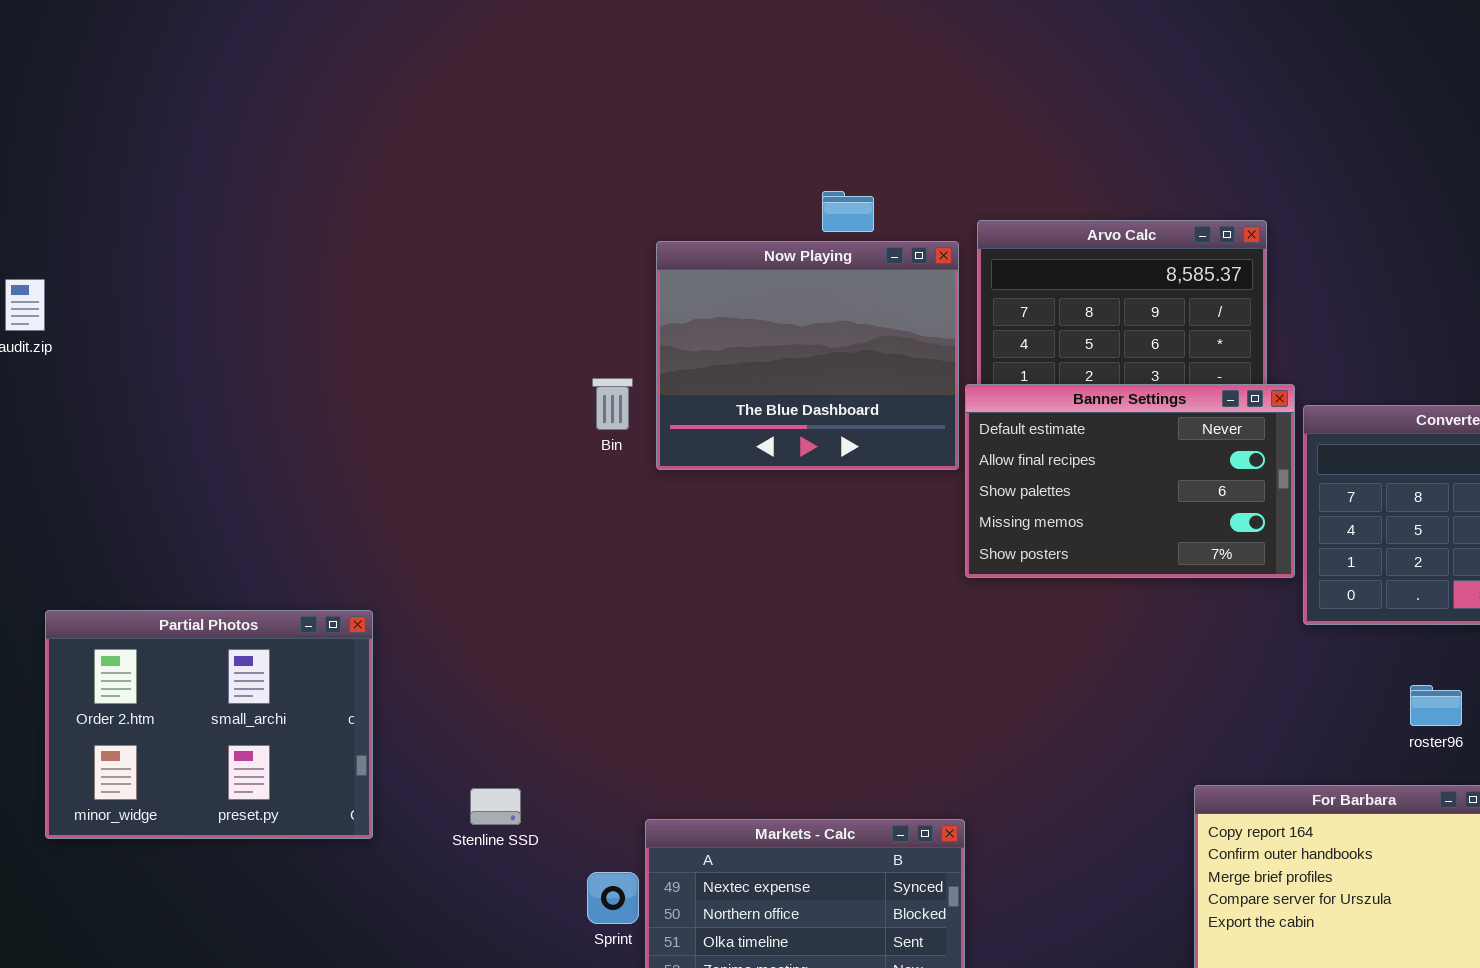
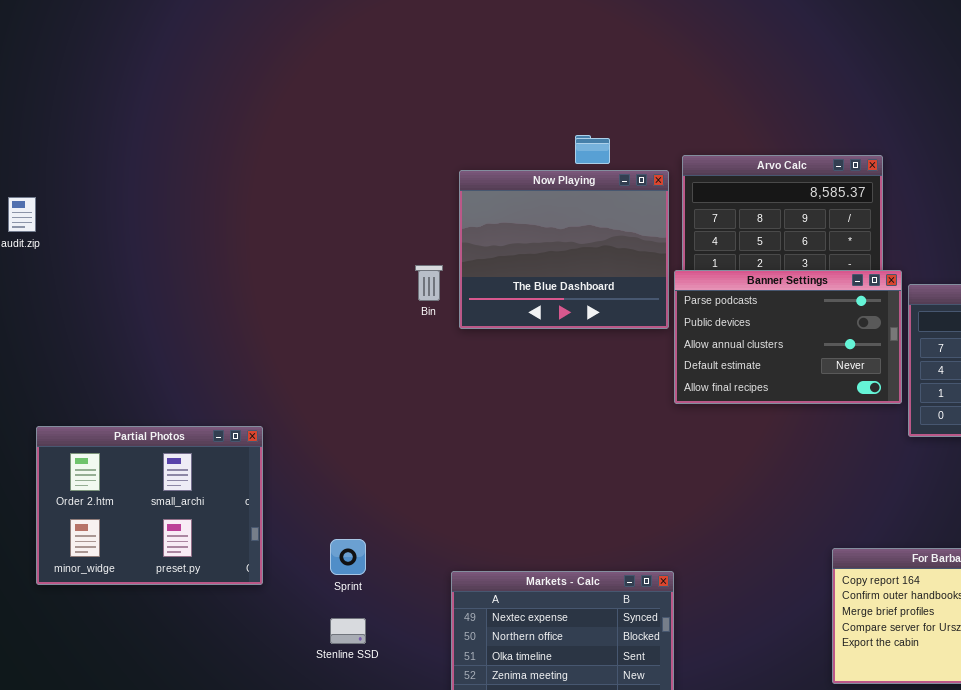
Banner Settings: [965,384,1295,578] -> [674,270,902,404], scrolled up 3 rows
Stenline SSD: [470,788,521,825] -> [330,618,366,644], moved
Sprint: [587,872,639,924] -> [330,539,366,575], moved

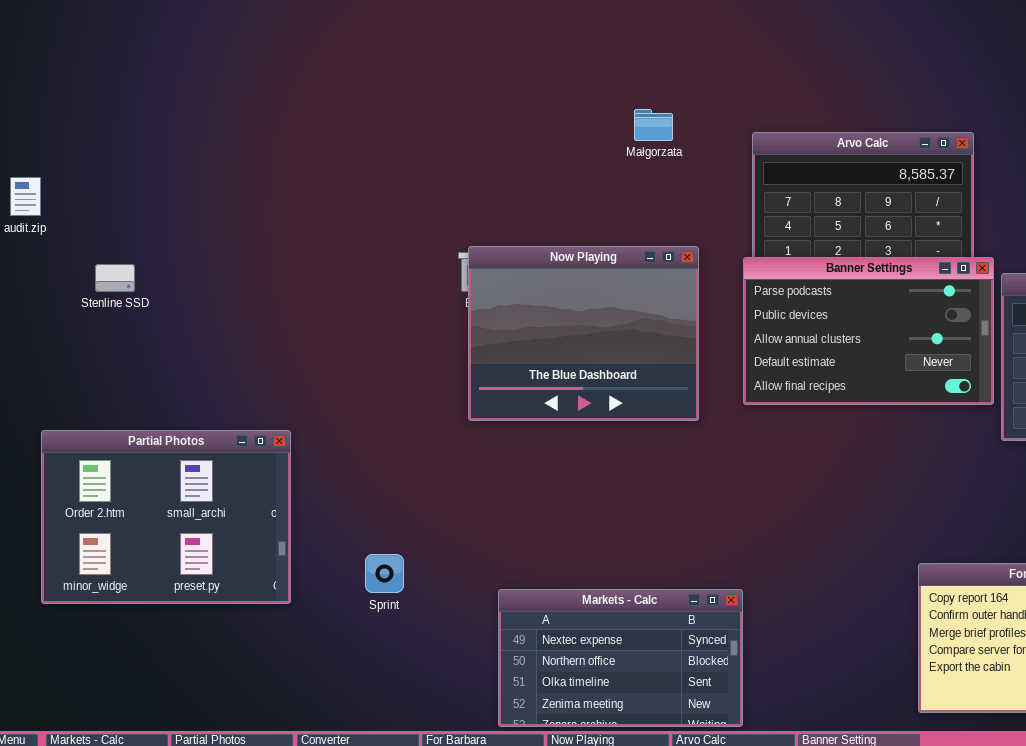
Now Playing: [459,170,669,329] -> [468,246,699,421], moved
Stenline SSD: [330,618,366,644] -> [95,264,135,292], moved

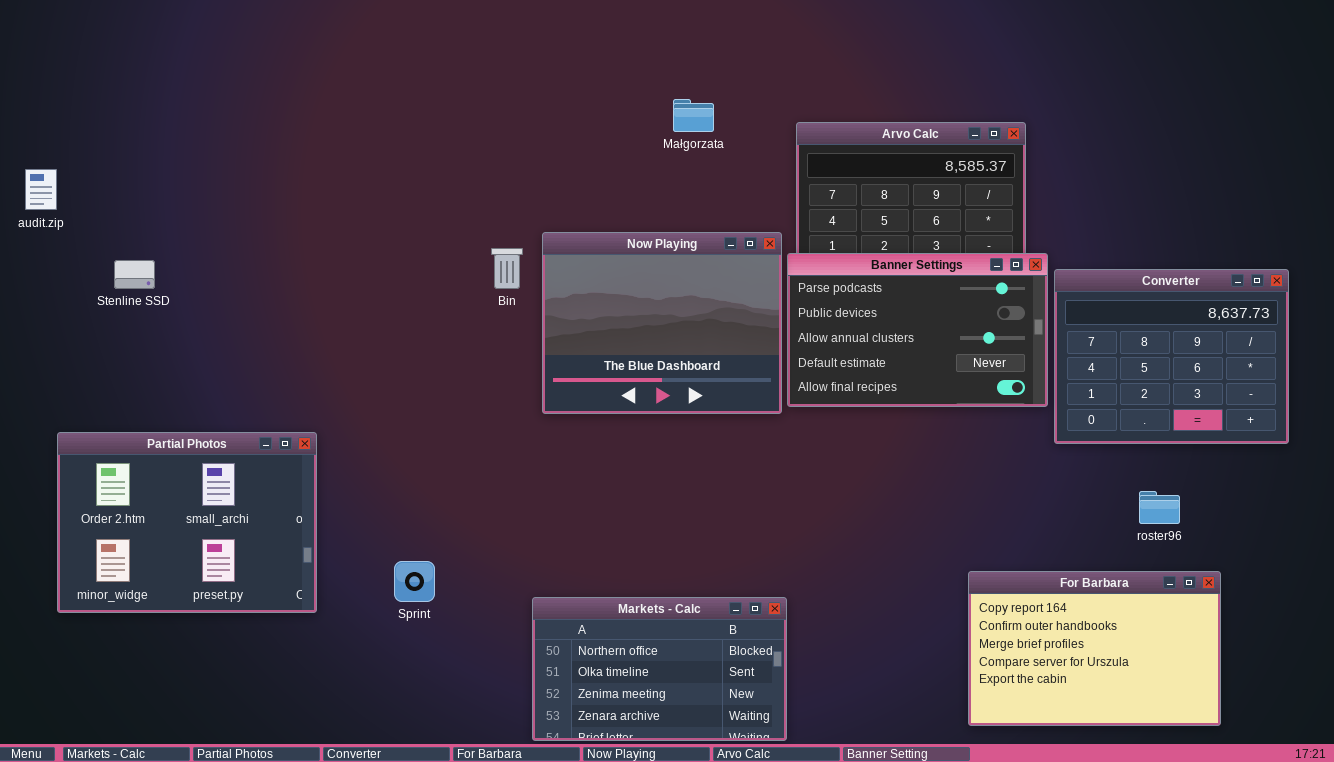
Now Playing: [468,246,699,421] -> [542,232,782,414], moved
Markets - Calc: [498,589,743,727] -> [532,597,787,741], scrolled down 1 row

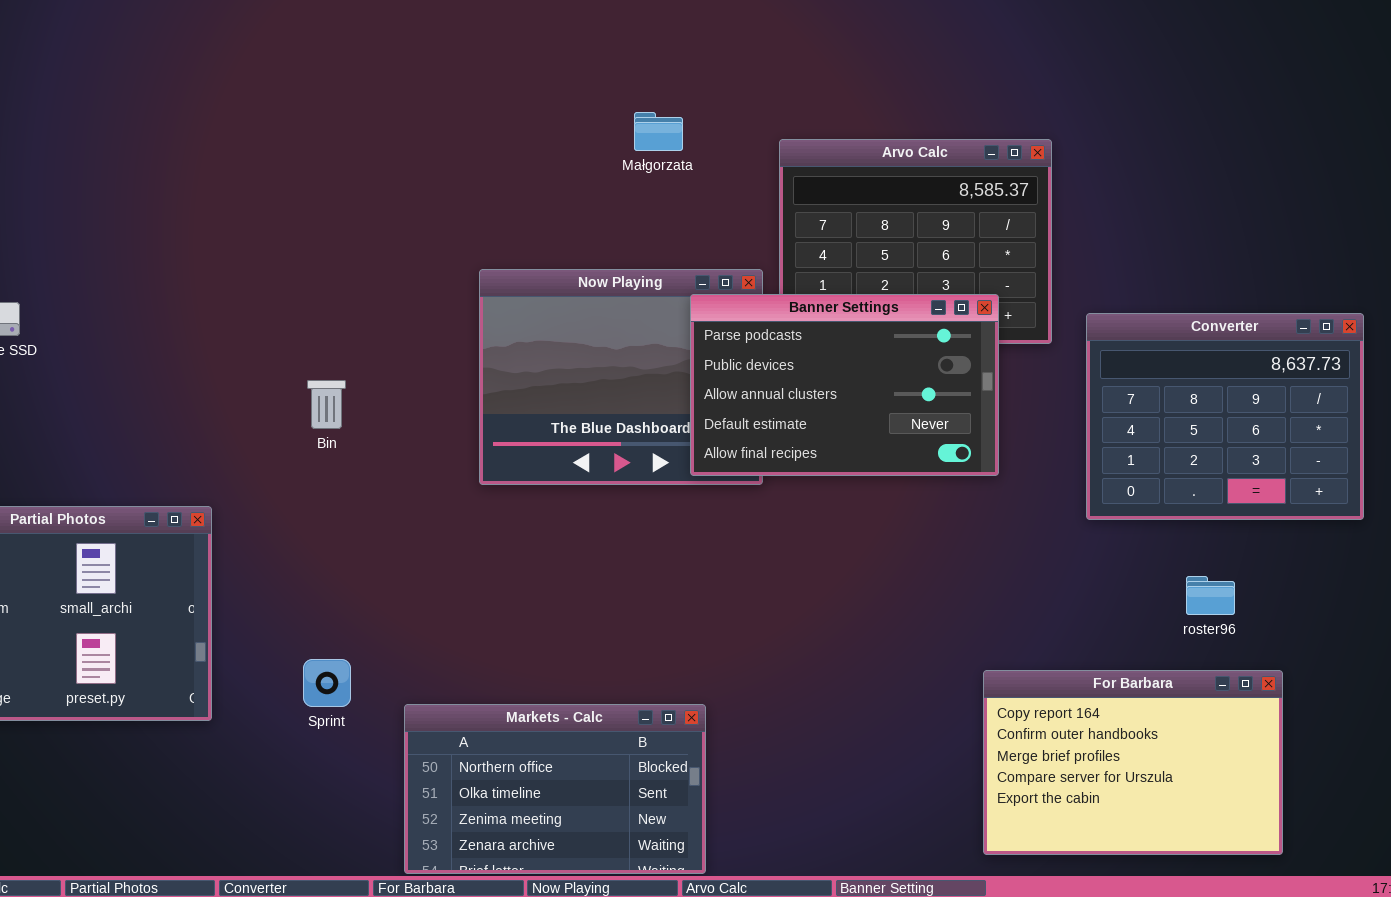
Bin: [491,248,523,289] -> [307,380,346,429], moved
Banner Settings: [787,253,1048,407] -> [690,294,999,476], moved
Markets - Calc: [532,597,787,741] -> [404,704,706,874], moved

